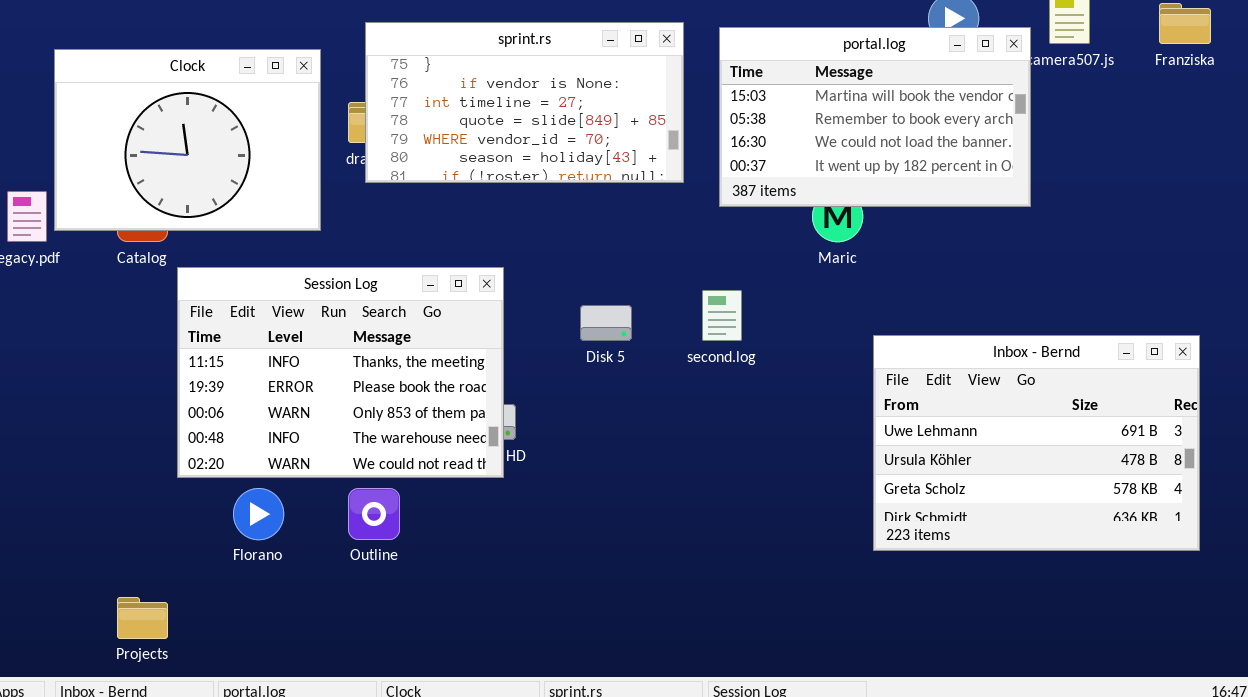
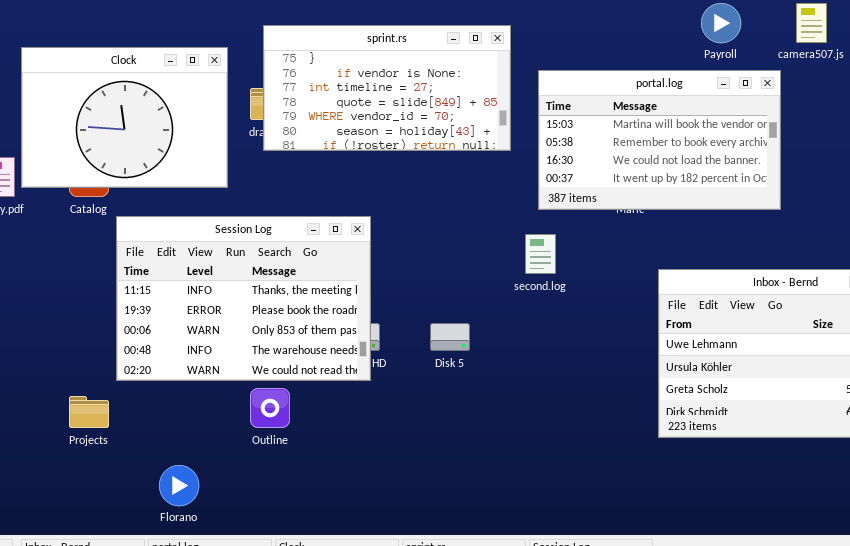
portal.log: [719,27,1031,207] -> [538,70,781,210], moved
Disk 5: [580,305,632,341] -> [430,323,470,351], moved
Florano: [233,488,284,540] -> [159,465,199,506], moved
Projects: [117,597,168,639] -> [69,396,109,428], moved

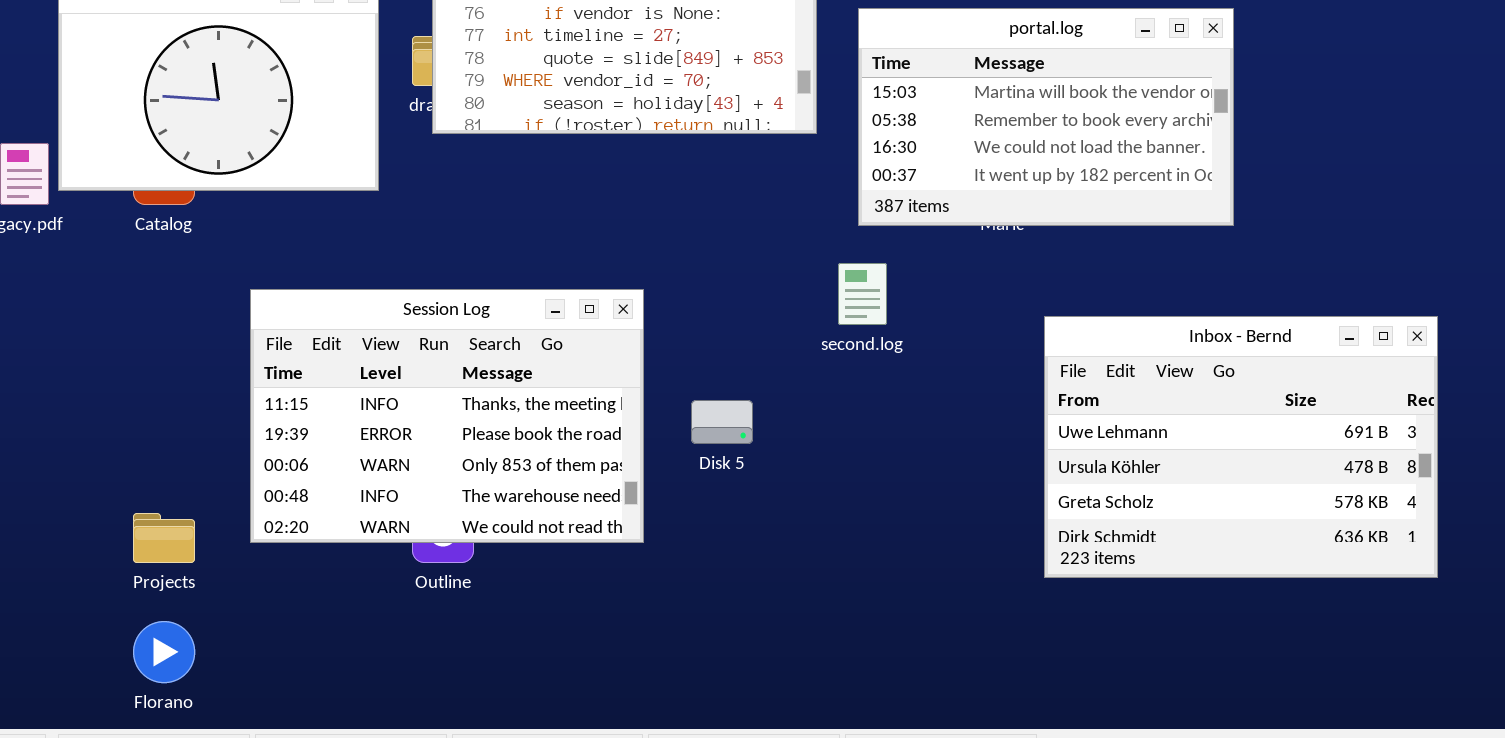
Session Log: [116,216,371,381] -> [250,289,644,543], moved
Florano: [159,465,199,506] -> [133,621,195,683], moved

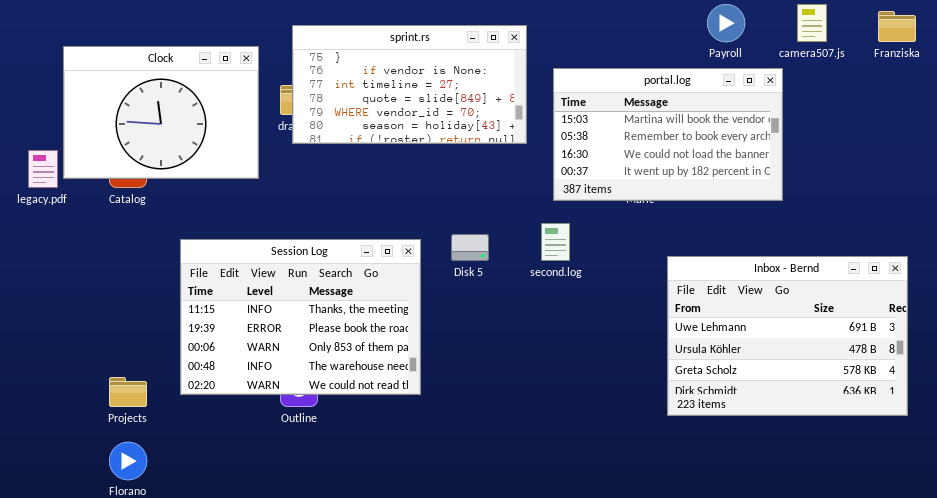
Disk 5: [691,400,753,444] -> [451,234,489,261], moved

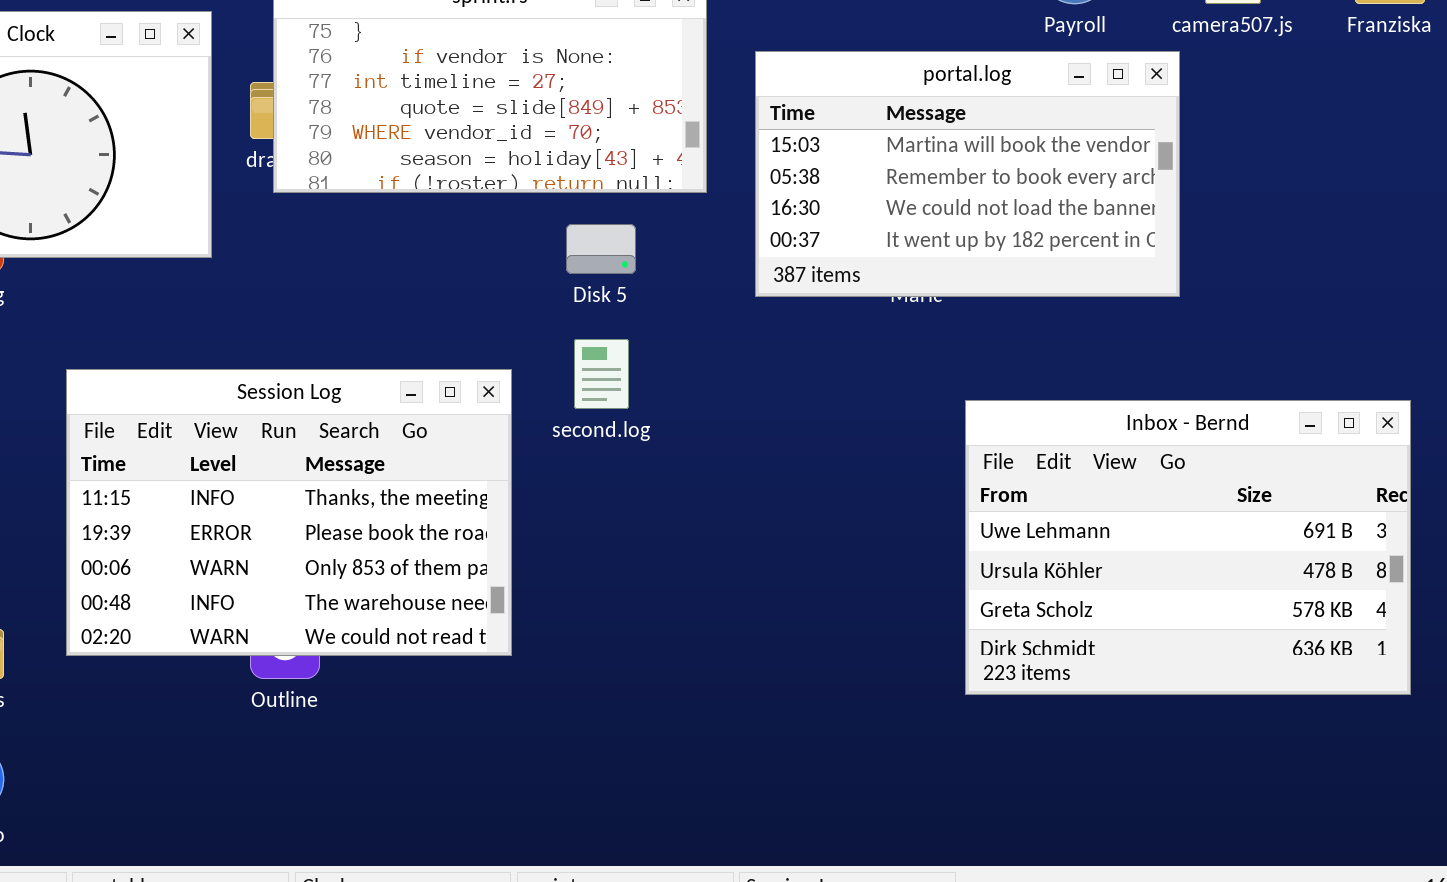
second.log: [541,223,570,261] -> [574,339,629,409], moved
Disk 5: [451,234,489,261] -> [566,224,636,274], moved

